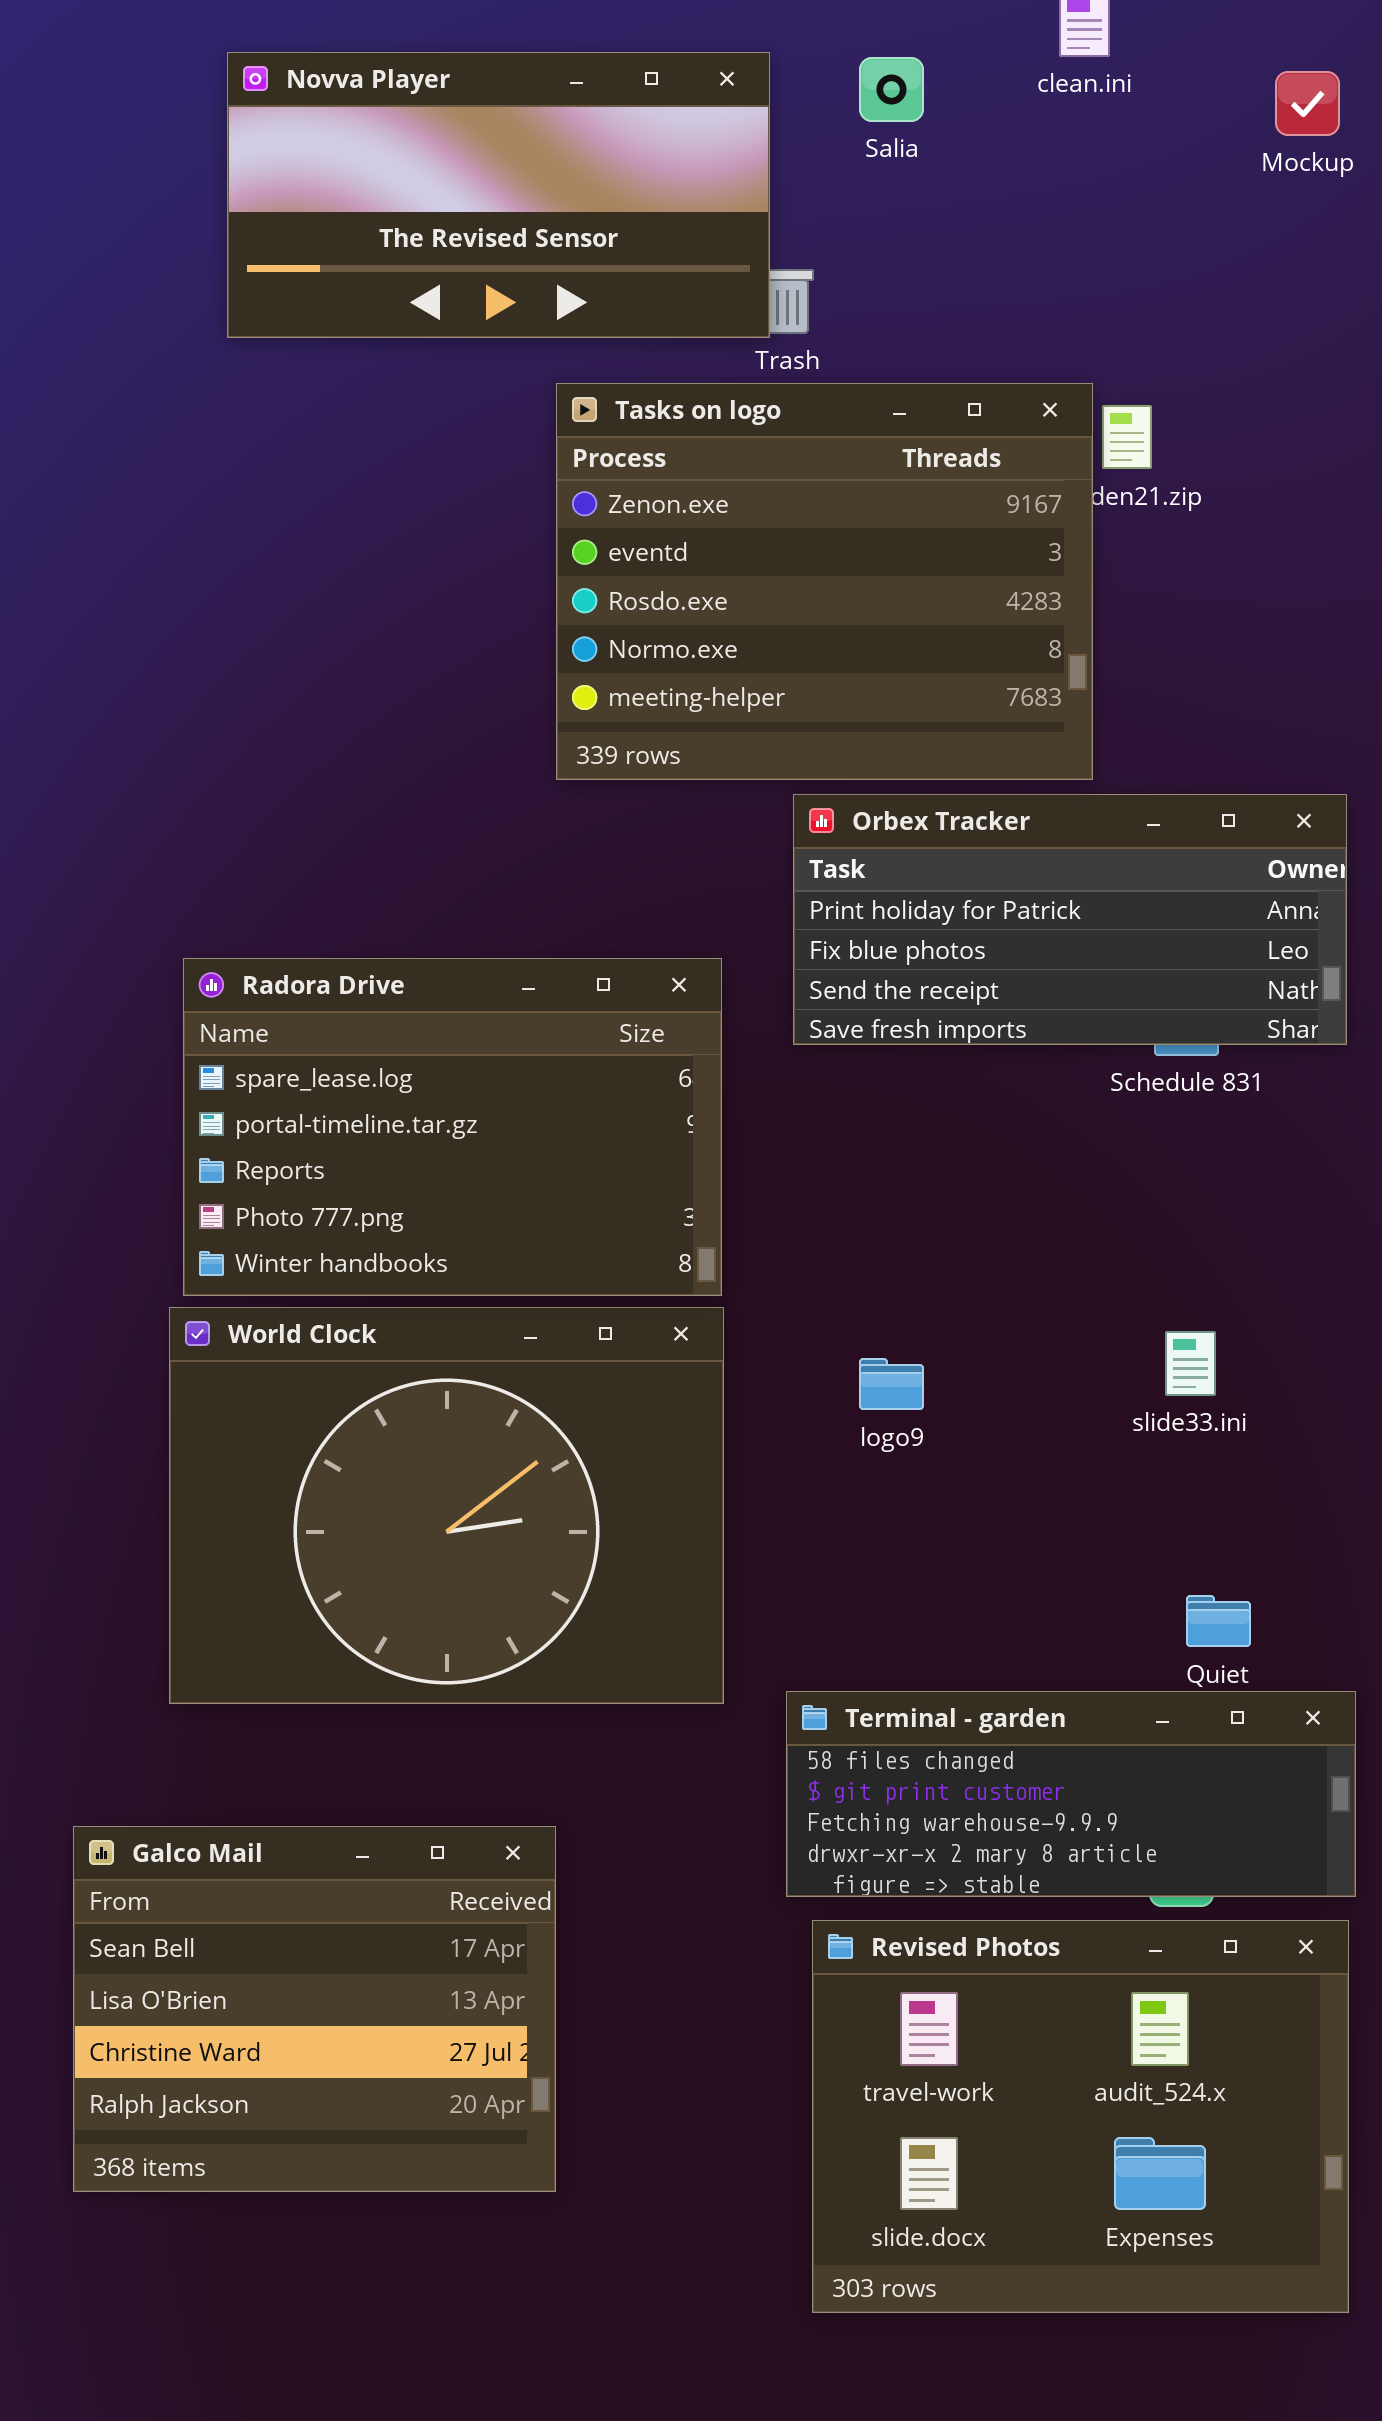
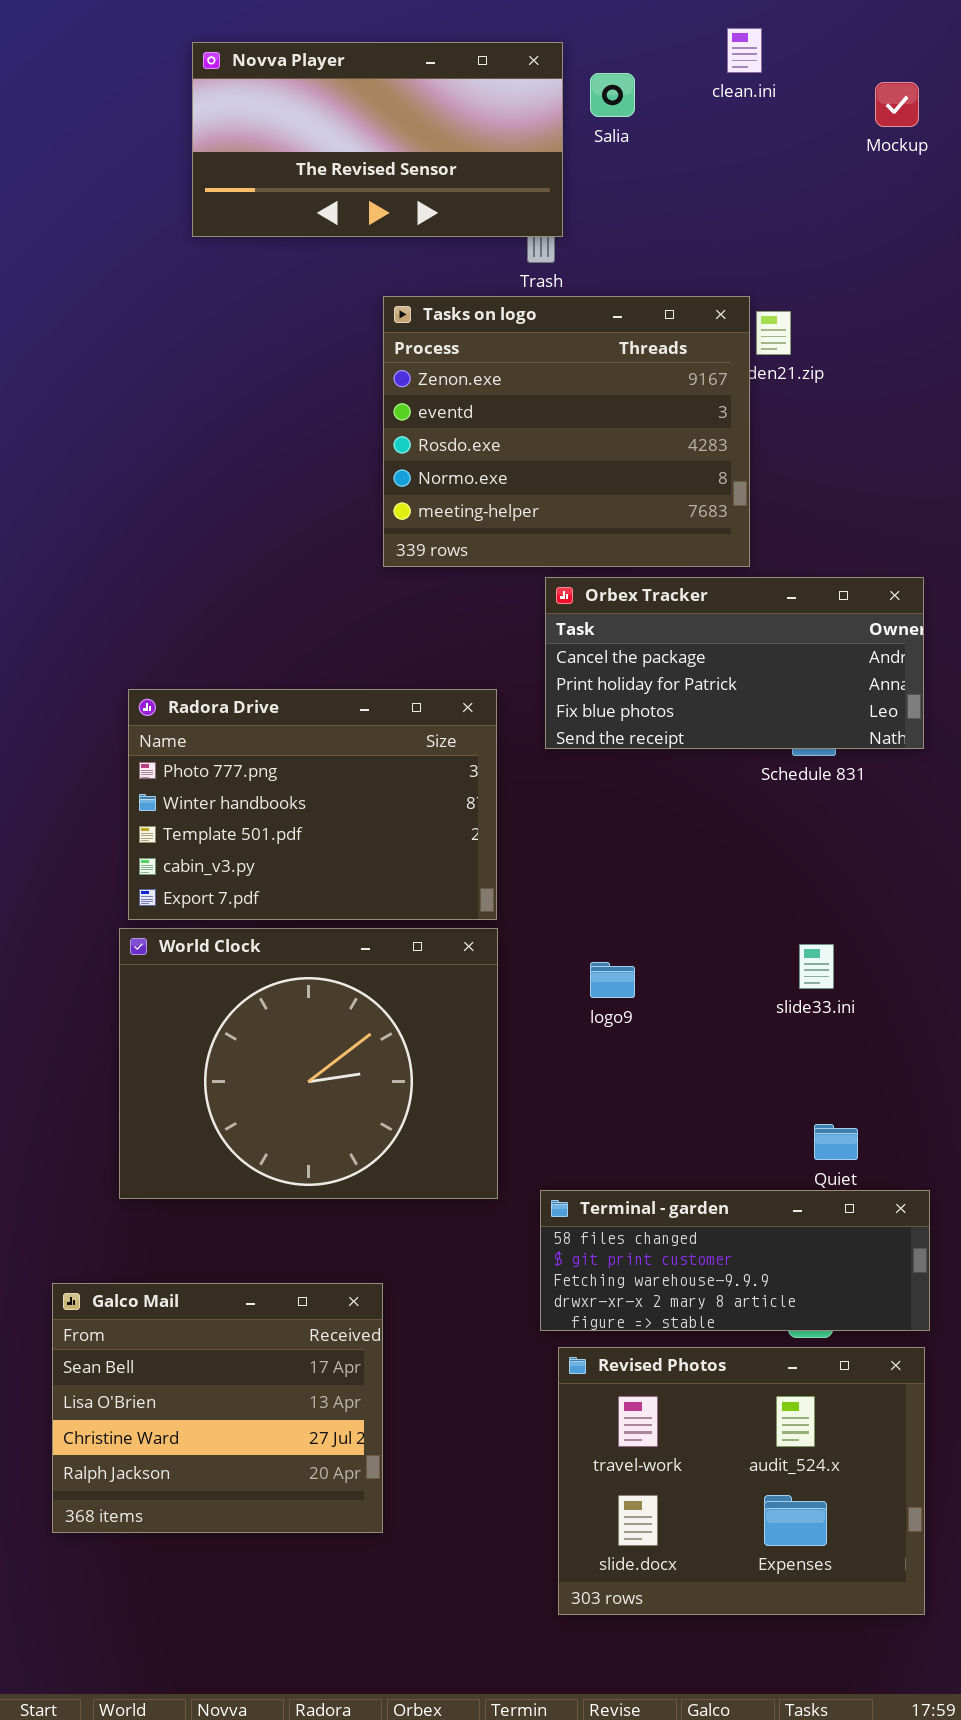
Novva Player: [227,52,770,338] -> [192,42,563,237], moved
Orbex Tracker: [793,794,1347,1045] -> [545,577,924,749], scrolled up 1 row
Radora Drive: [183,958,722,1296] -> [128,689,497,920], scrolled down 3 rows

